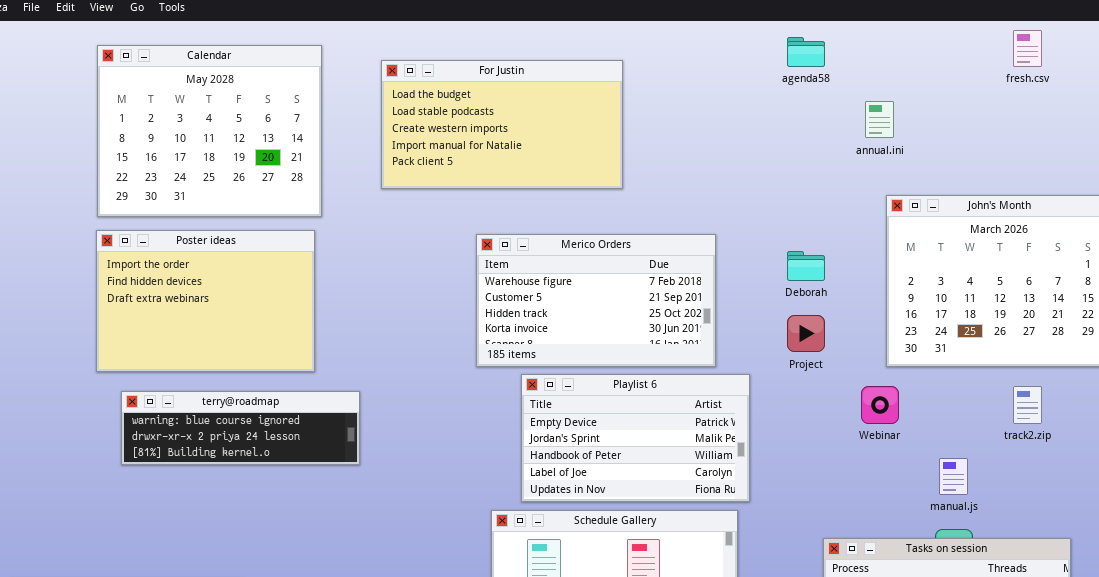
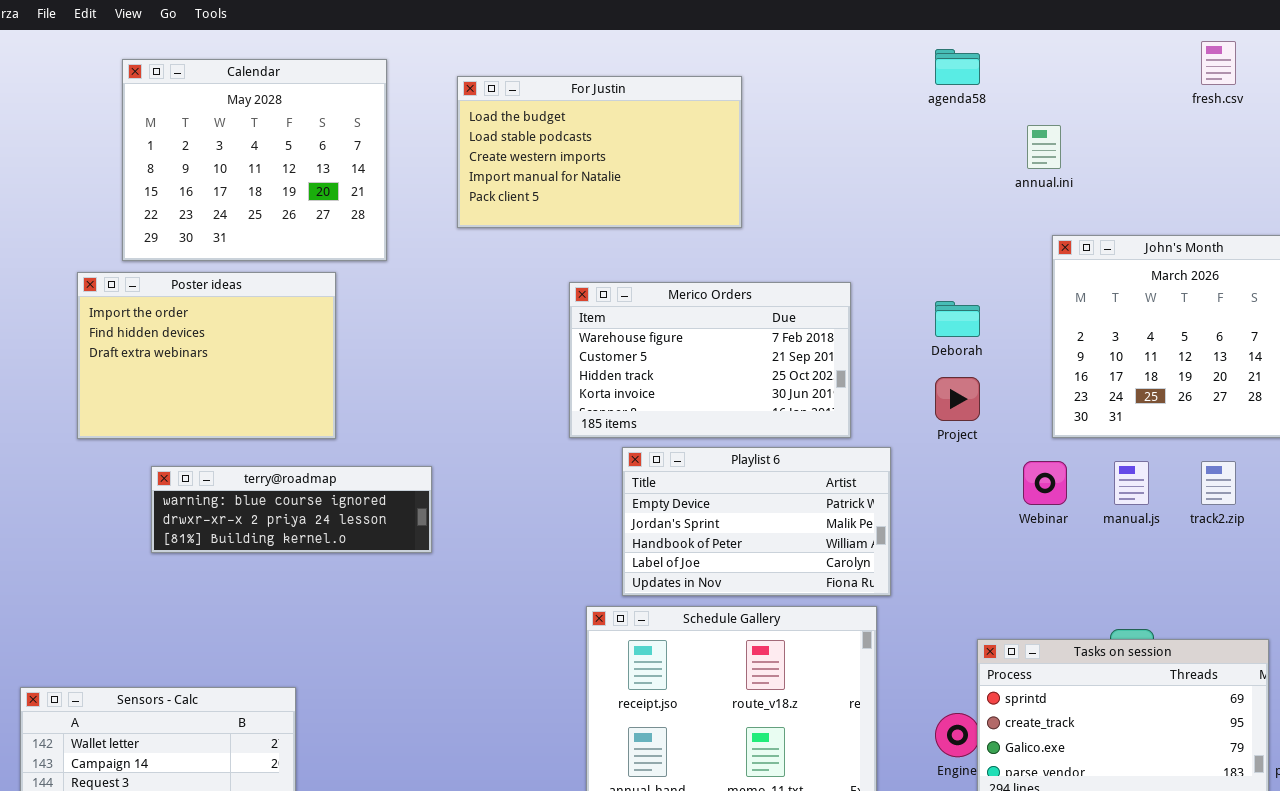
Poster ideas: [96,230,315,372] -> [77,272,336,439], moved
manual.js: [939,458,968,495] -> [1114,461,1149,505], moved

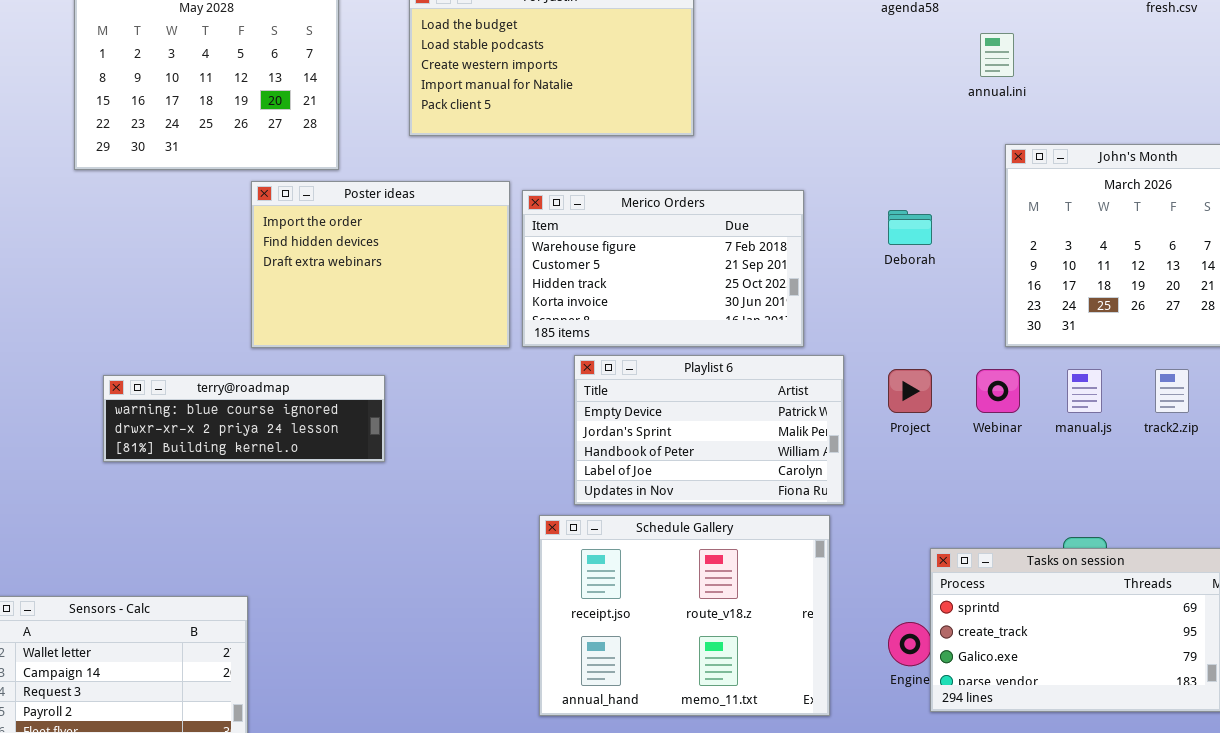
Poster ideas: [77,272,336,439] -> [251,181,510,348], moved
Project: [935,377,980,421] -> [888,369,932,413], moved

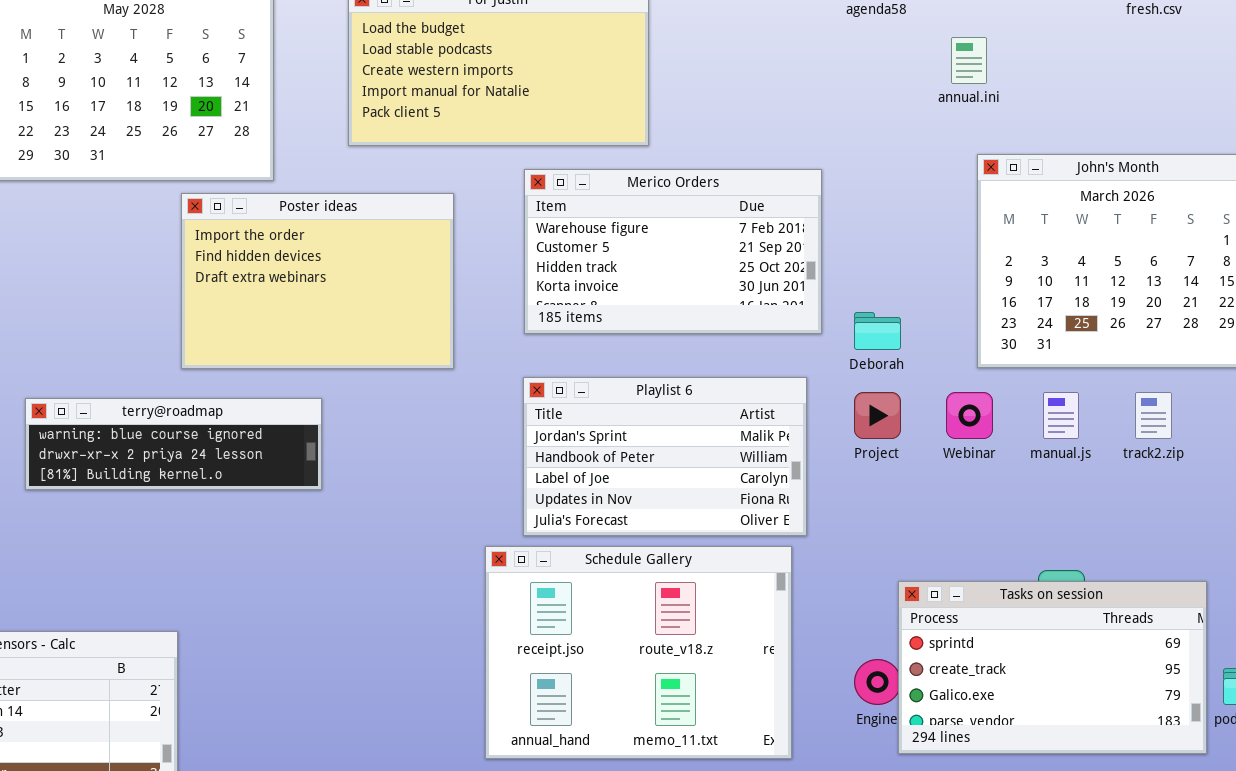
Merico Orders: [522,190,804,347] -> [524,169,822,334], moved
Deborah: [888,210,932,245] -> [854,312,901,350], moved
Playlist 6: [574,355,844,505] -> [523,377,807,536], scrolled down 1 row

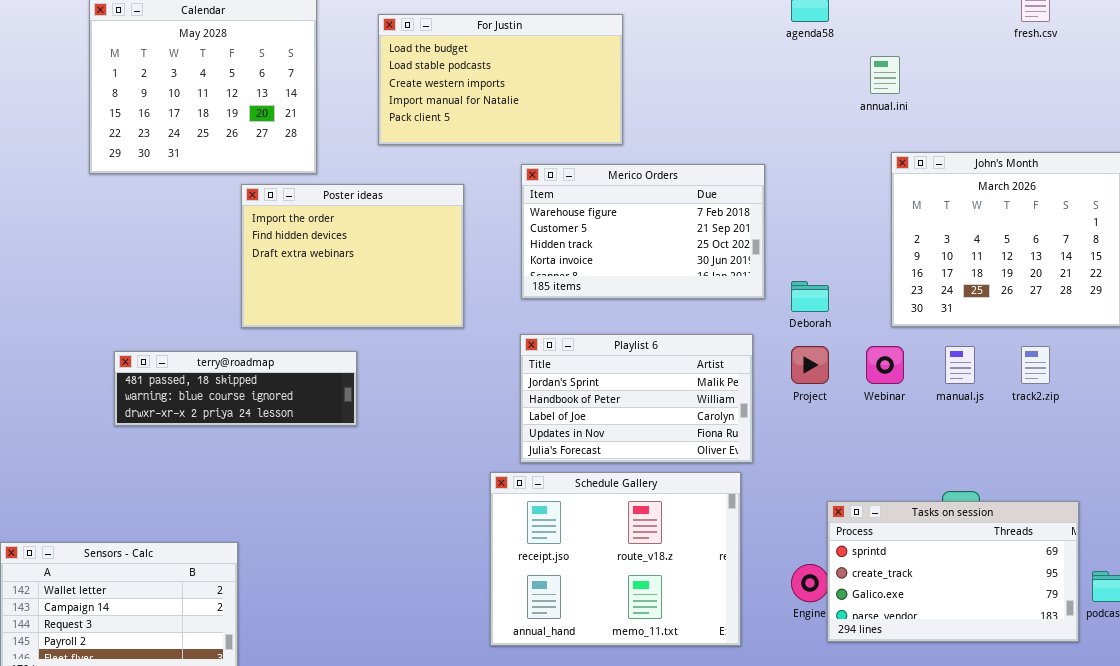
terry@roadmap: [25,398,322,490] -> [114,351,357,426], scrolled up 1 row

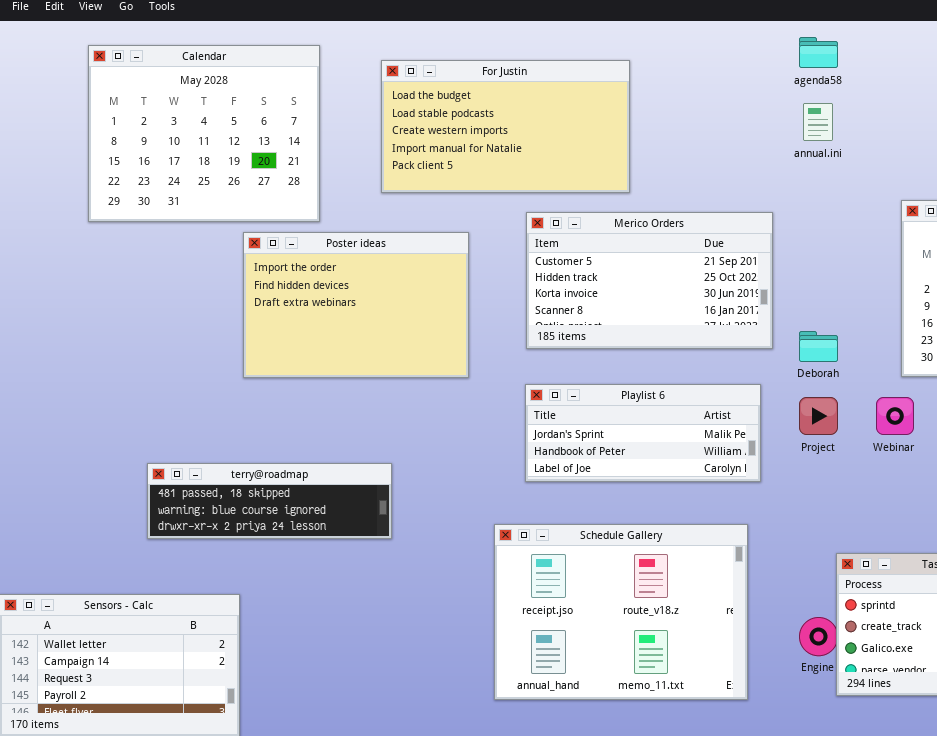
annual.ini: [870,56,900,94] -> [803,103,833,141], moved
Merico Orders: [521,164,765,299] -> [526,212,773,349], scrolled down 1 row
Playlist 6: [520,334,753,463] -> [525,384,761,482], resized
terry@roadmap: [114,351,357,426] -> [147,463,392,539], moved

